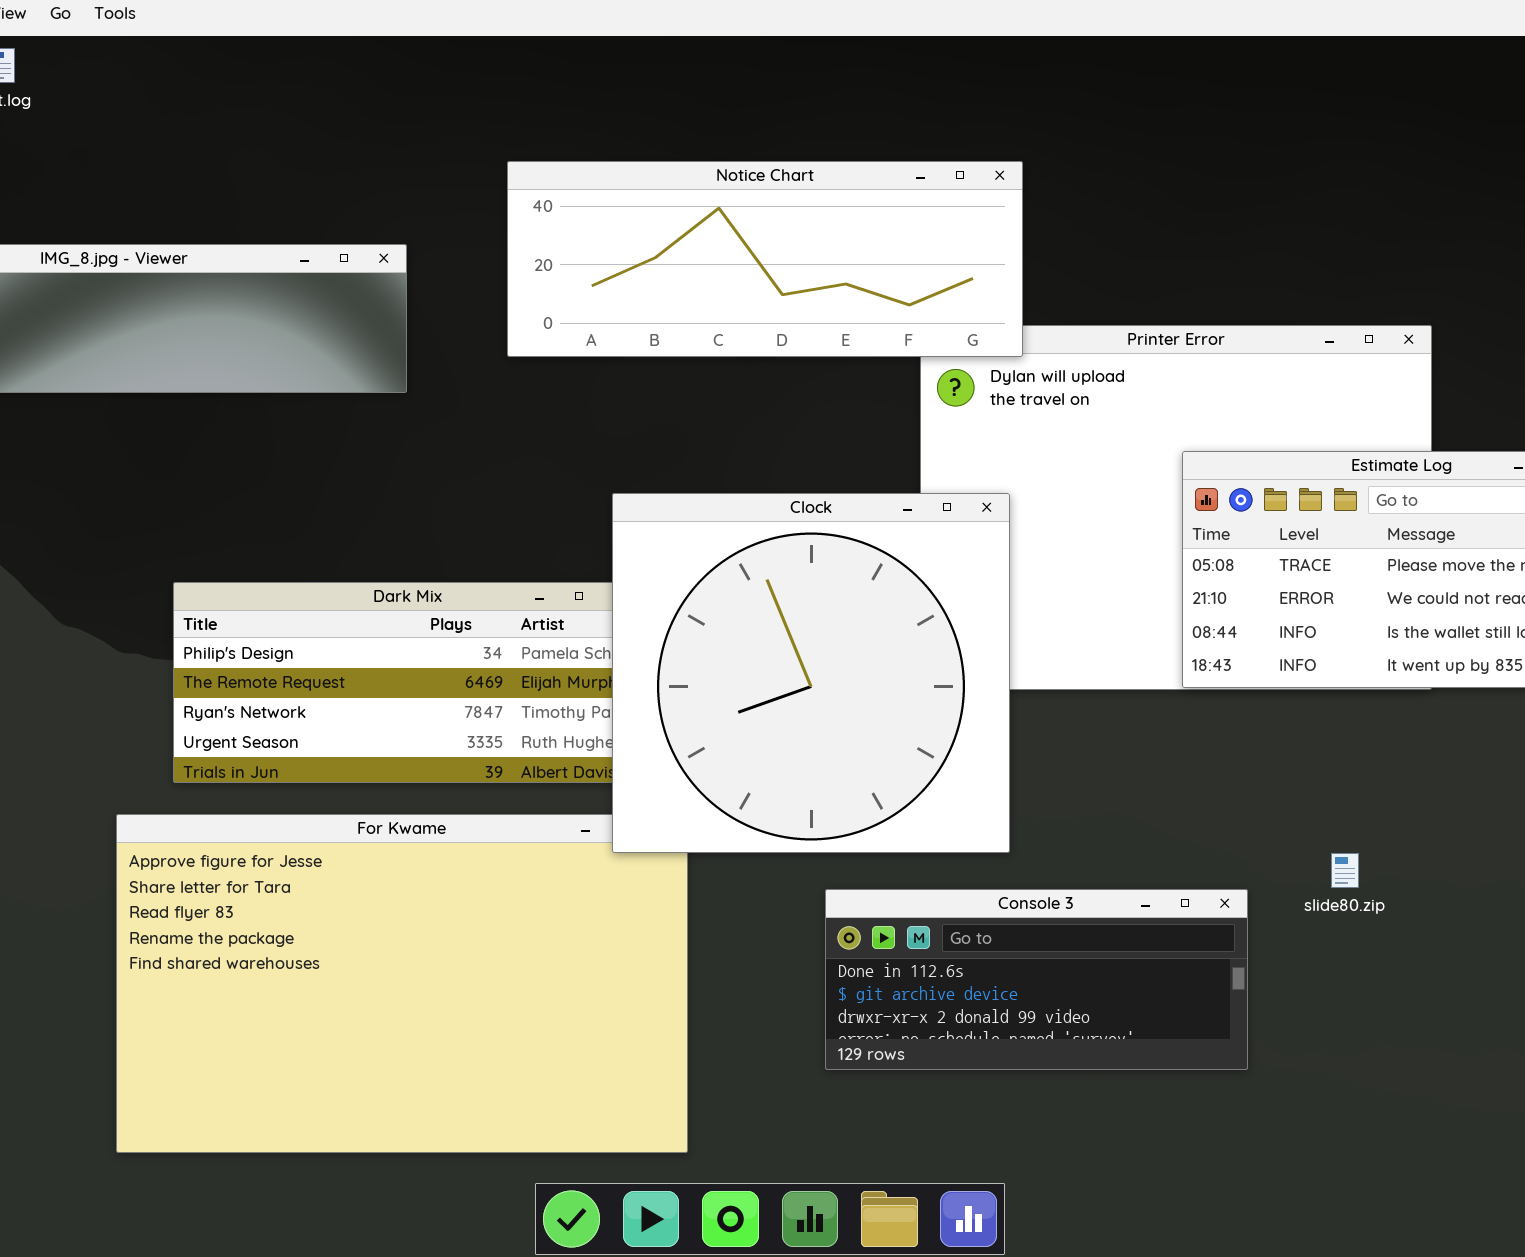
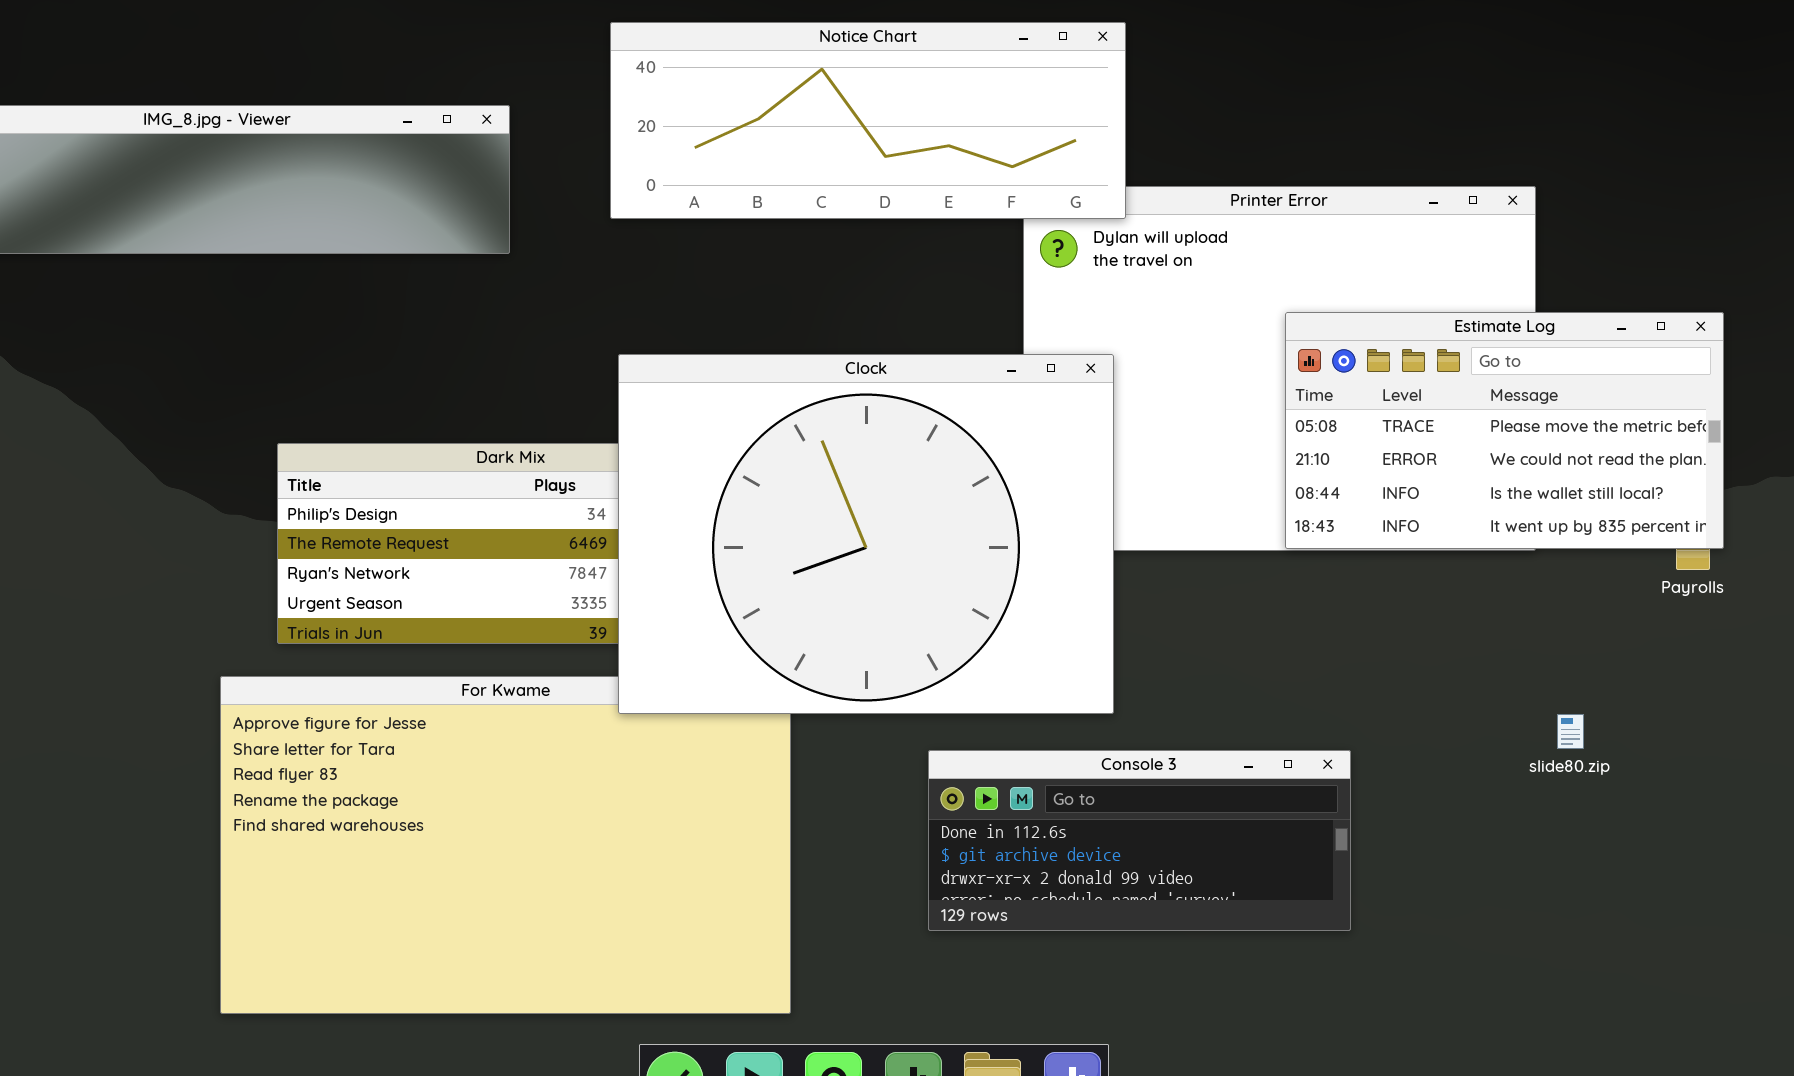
Clock: [612,493,1010,853] -> [618,354,1114,714], resized
slide80.zip: [1331,853,1359,888] -> [1557,714,1584,749], moved

